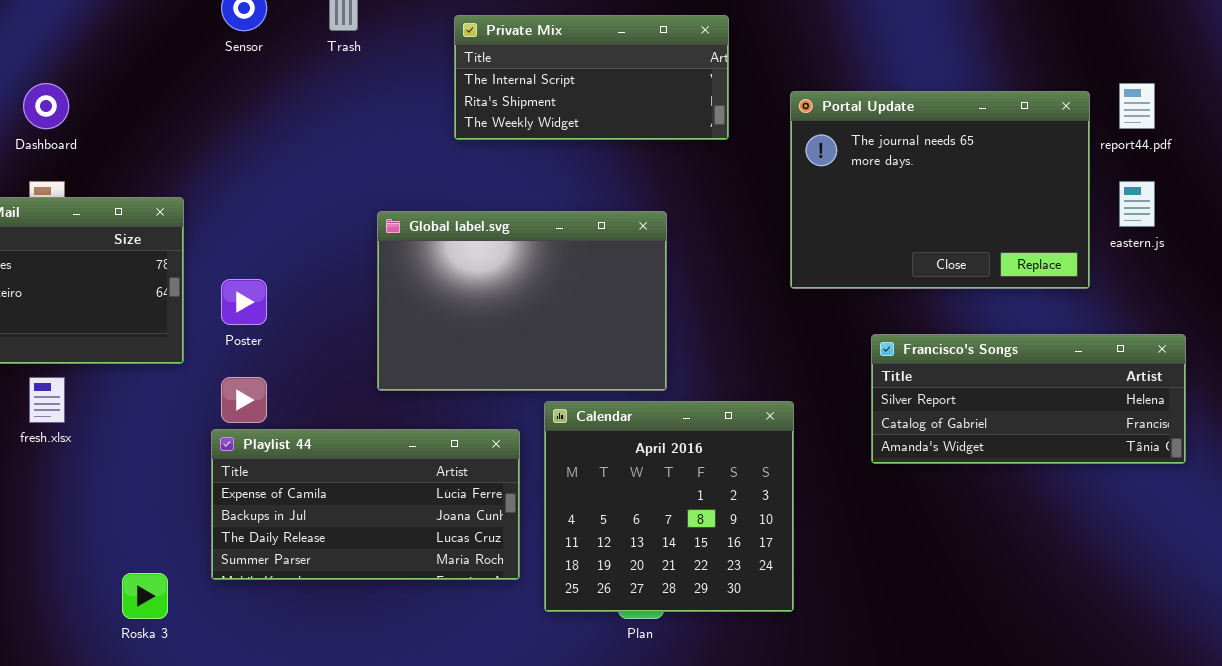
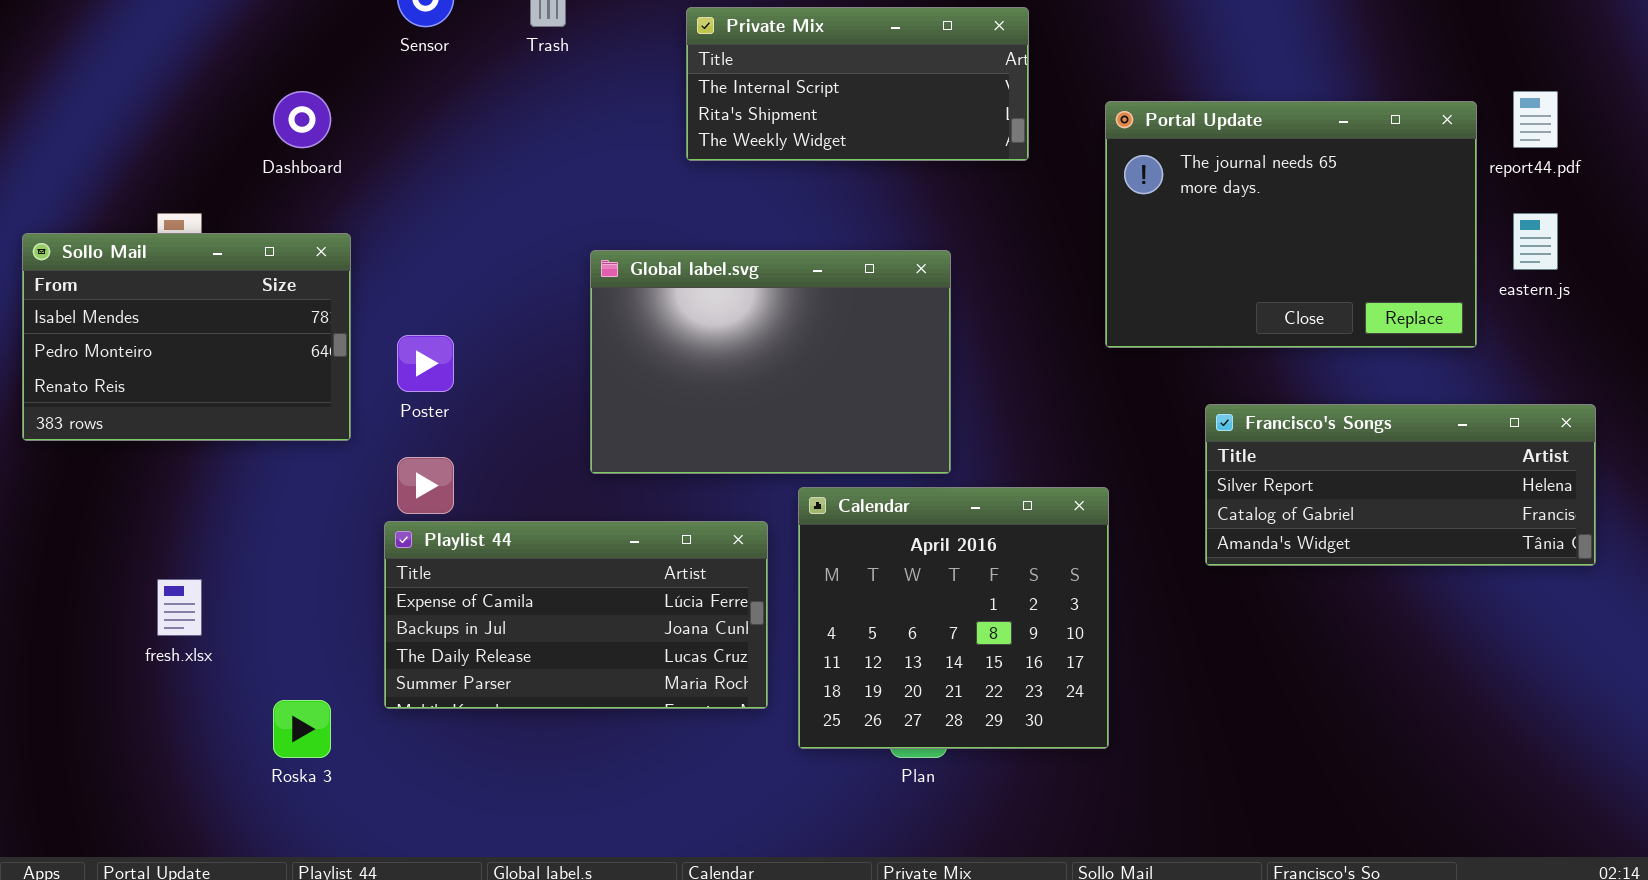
Dashboard: [23,83,69,129] -> [273,91,331,148], moved
fresh.xlsx: [29,377,65,423] -> [157,579,202,636], moved

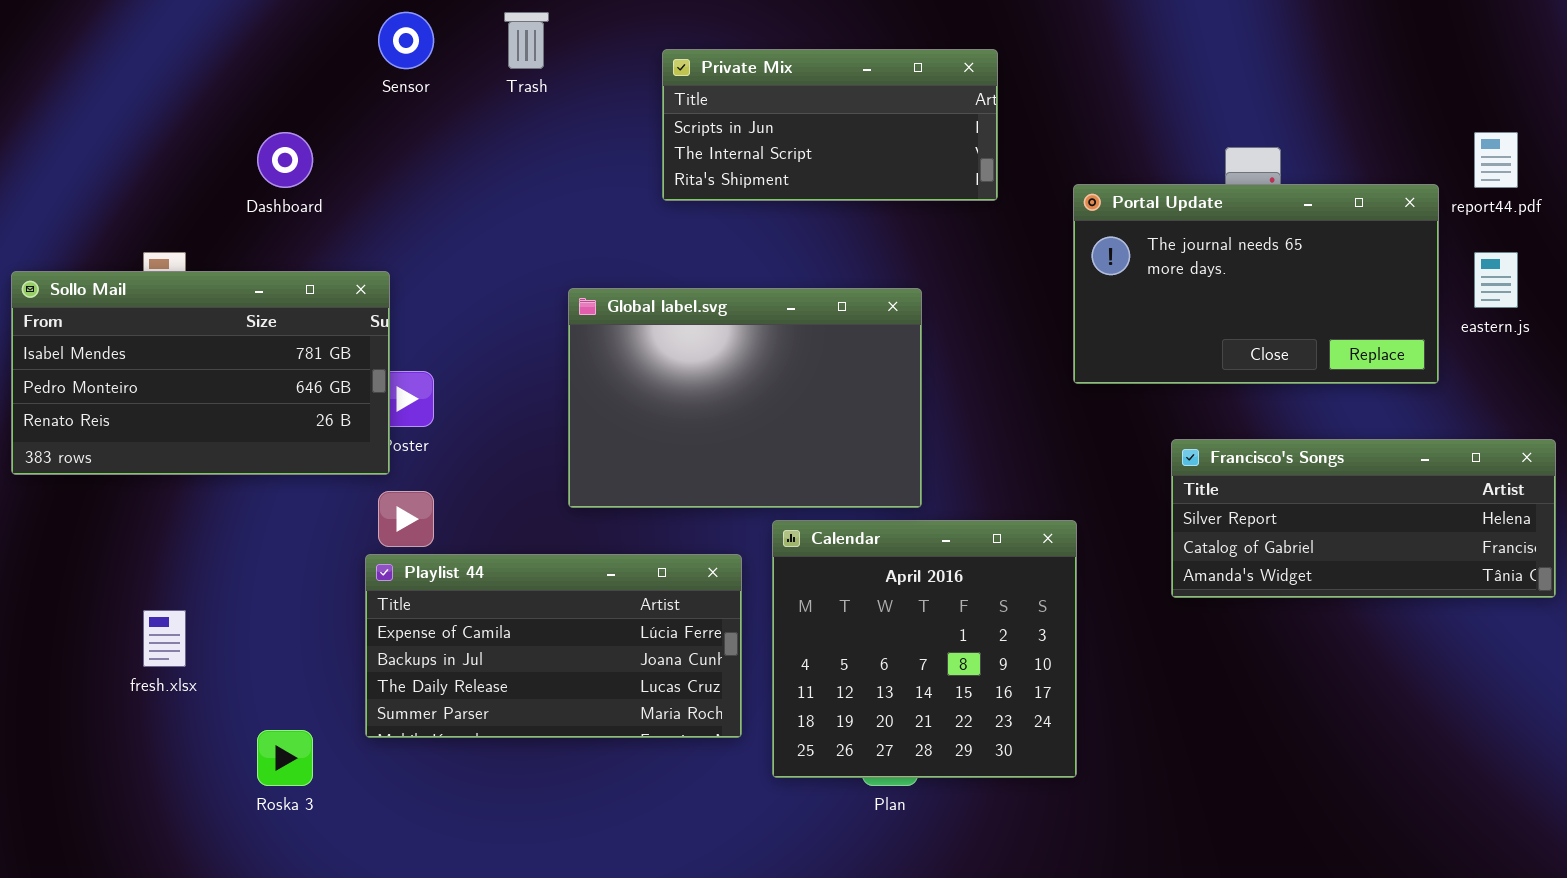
Private Mix: [686,7,1029,161] -> [662,49,998,201], scrolled up 1 row
Portal Update: [1105,101,1477,348] -> [1073,184,1439,384], resized
Sollo Mail: [22,233,351,441] -> [11,271,390,475], resized

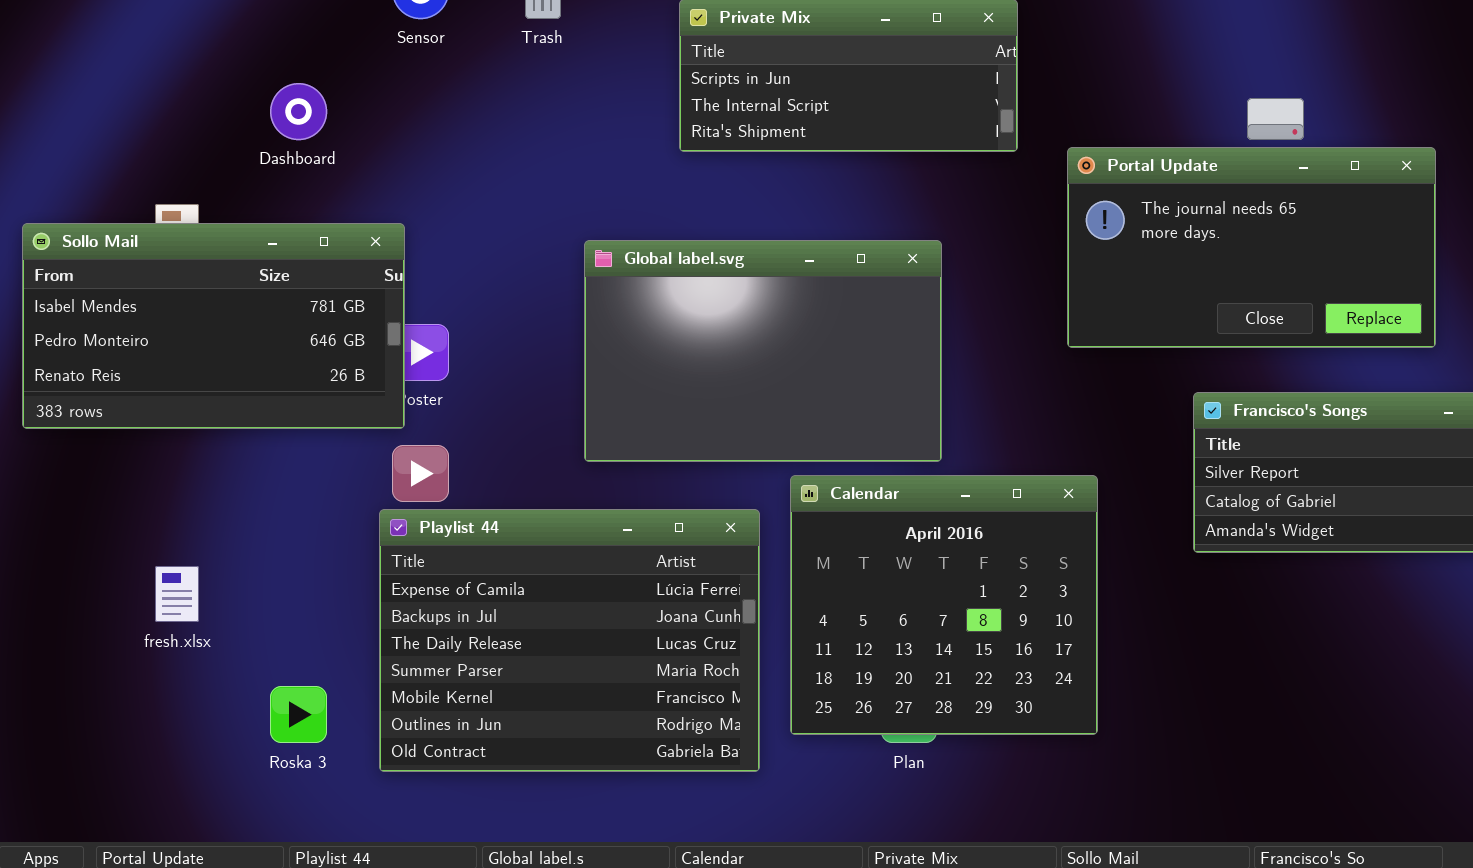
Portal Update: [1073,184,1439,384] -> [1067,147,1436,348], moved
Playlist 44: [365,554,742,738] -> [379,509,760,772], resized

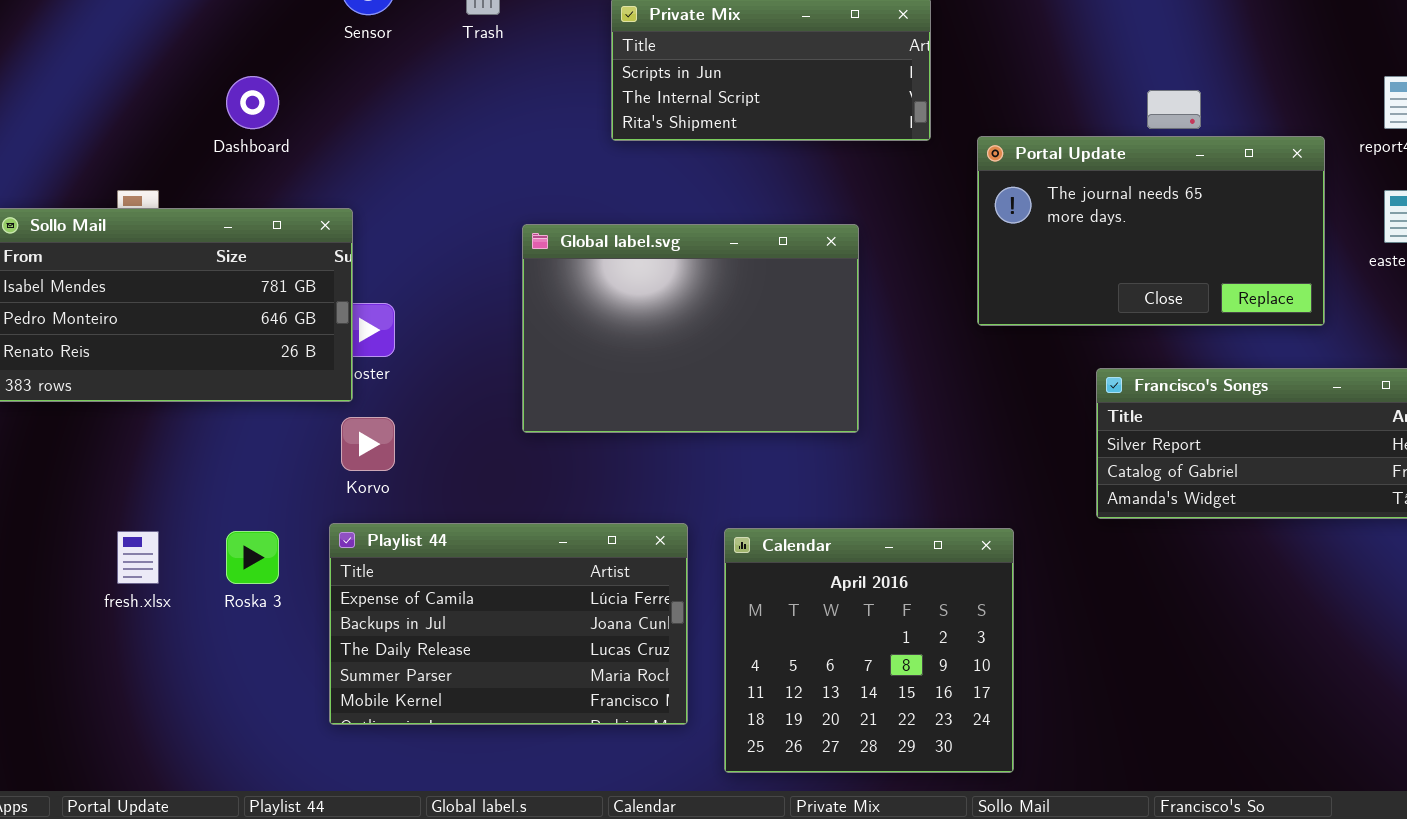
Calendar: [790,475,1098,735] -> [724,528,1014,773], moved
Playlist 44: [379,509,760,772] -> [329,523,688,725], resized
Roska 3: [270,686,327,743] -> [226,531,279,584], moved

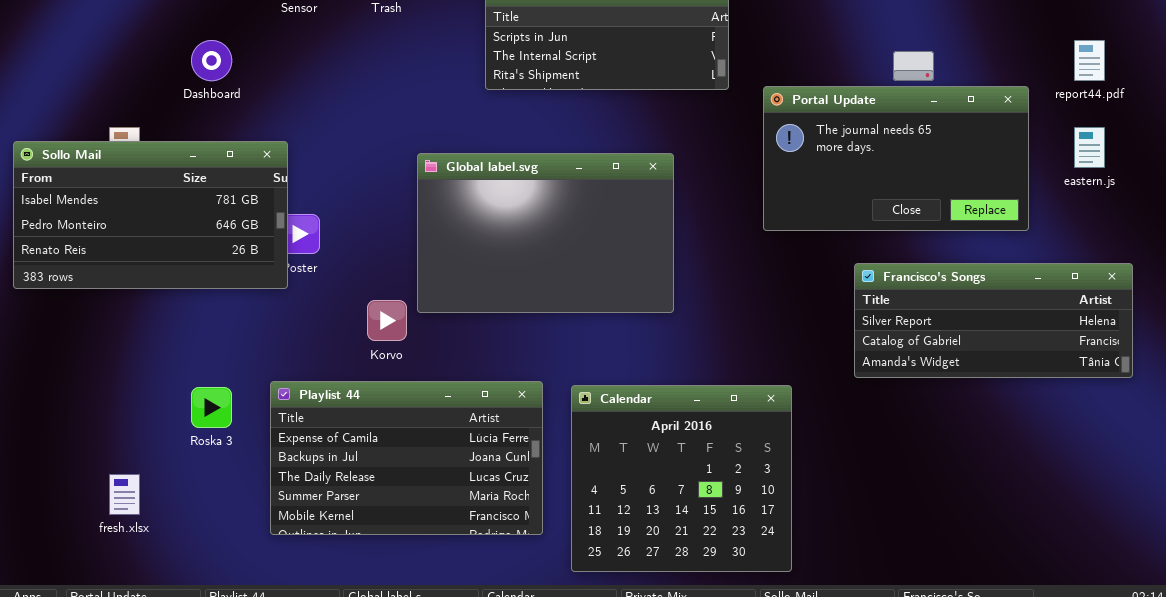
Korvo: [341,417,395,471] -> [367,300,407,341], moved
fresh.xlsx: [117,531,159,584] -> [109,474,140,515], moved

